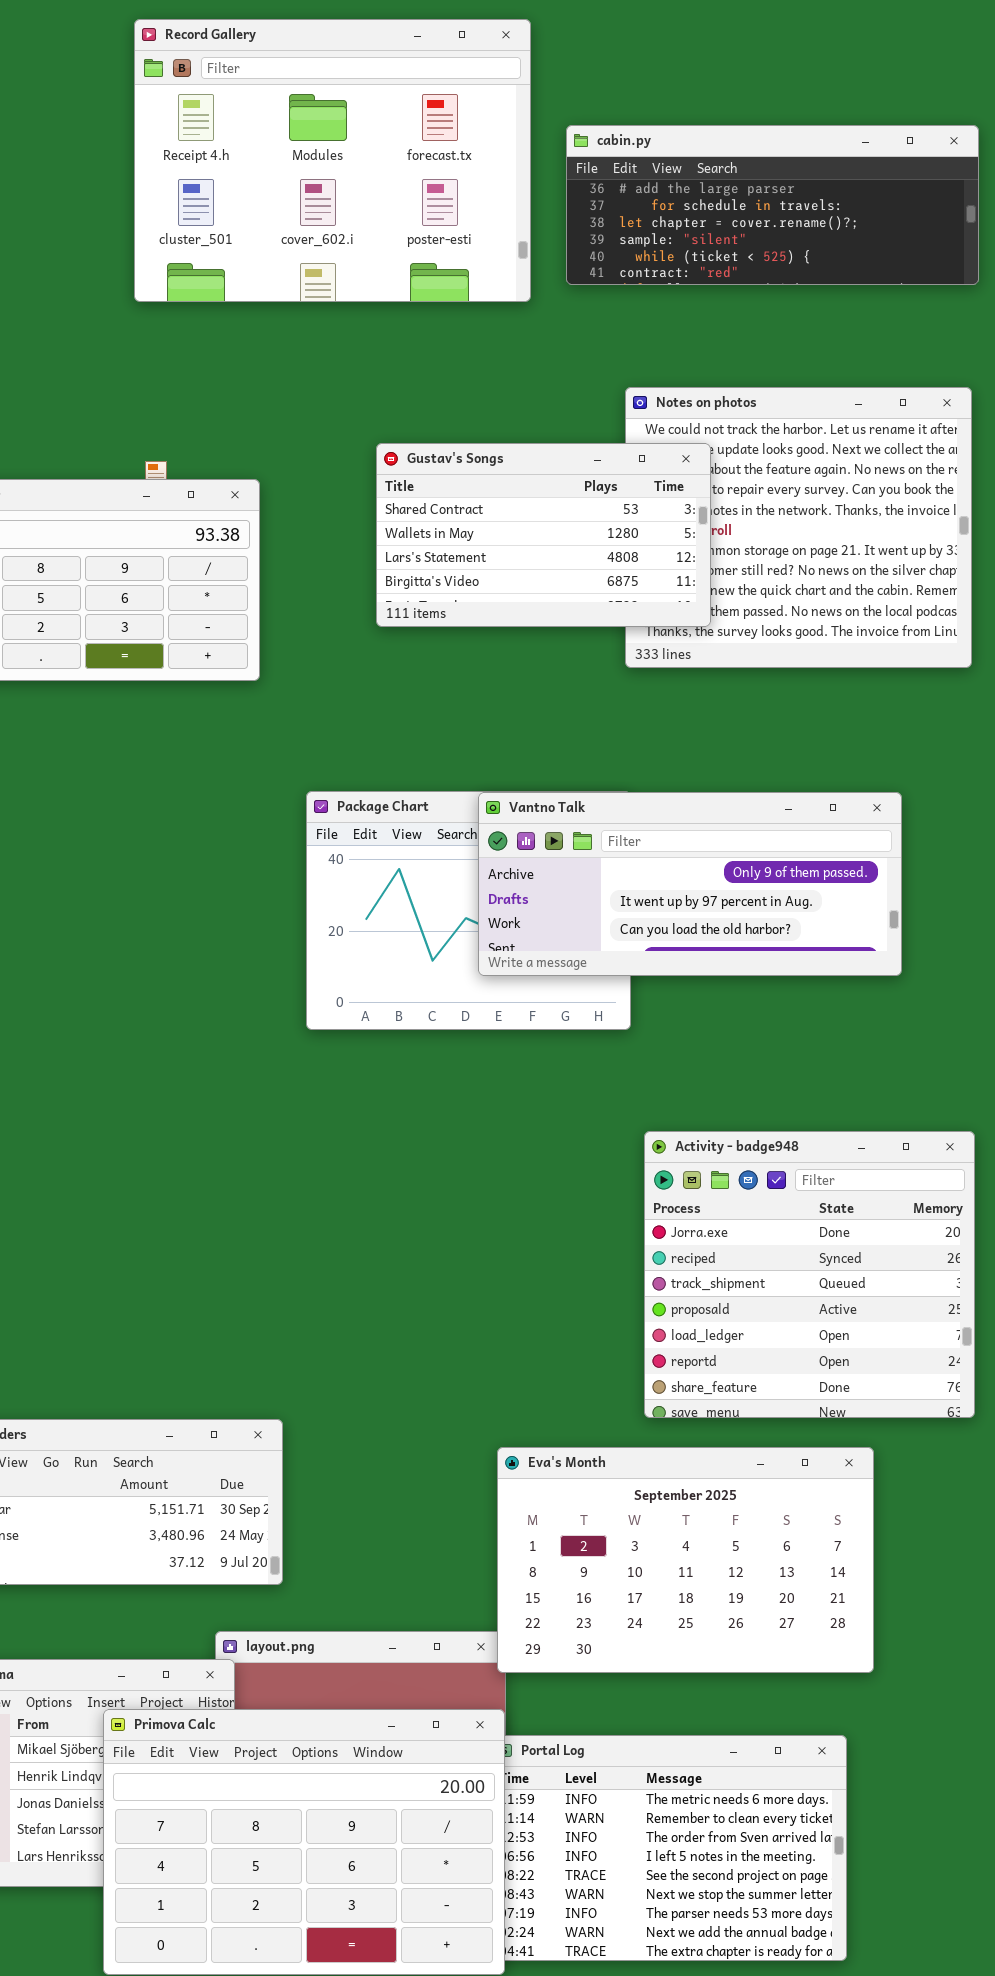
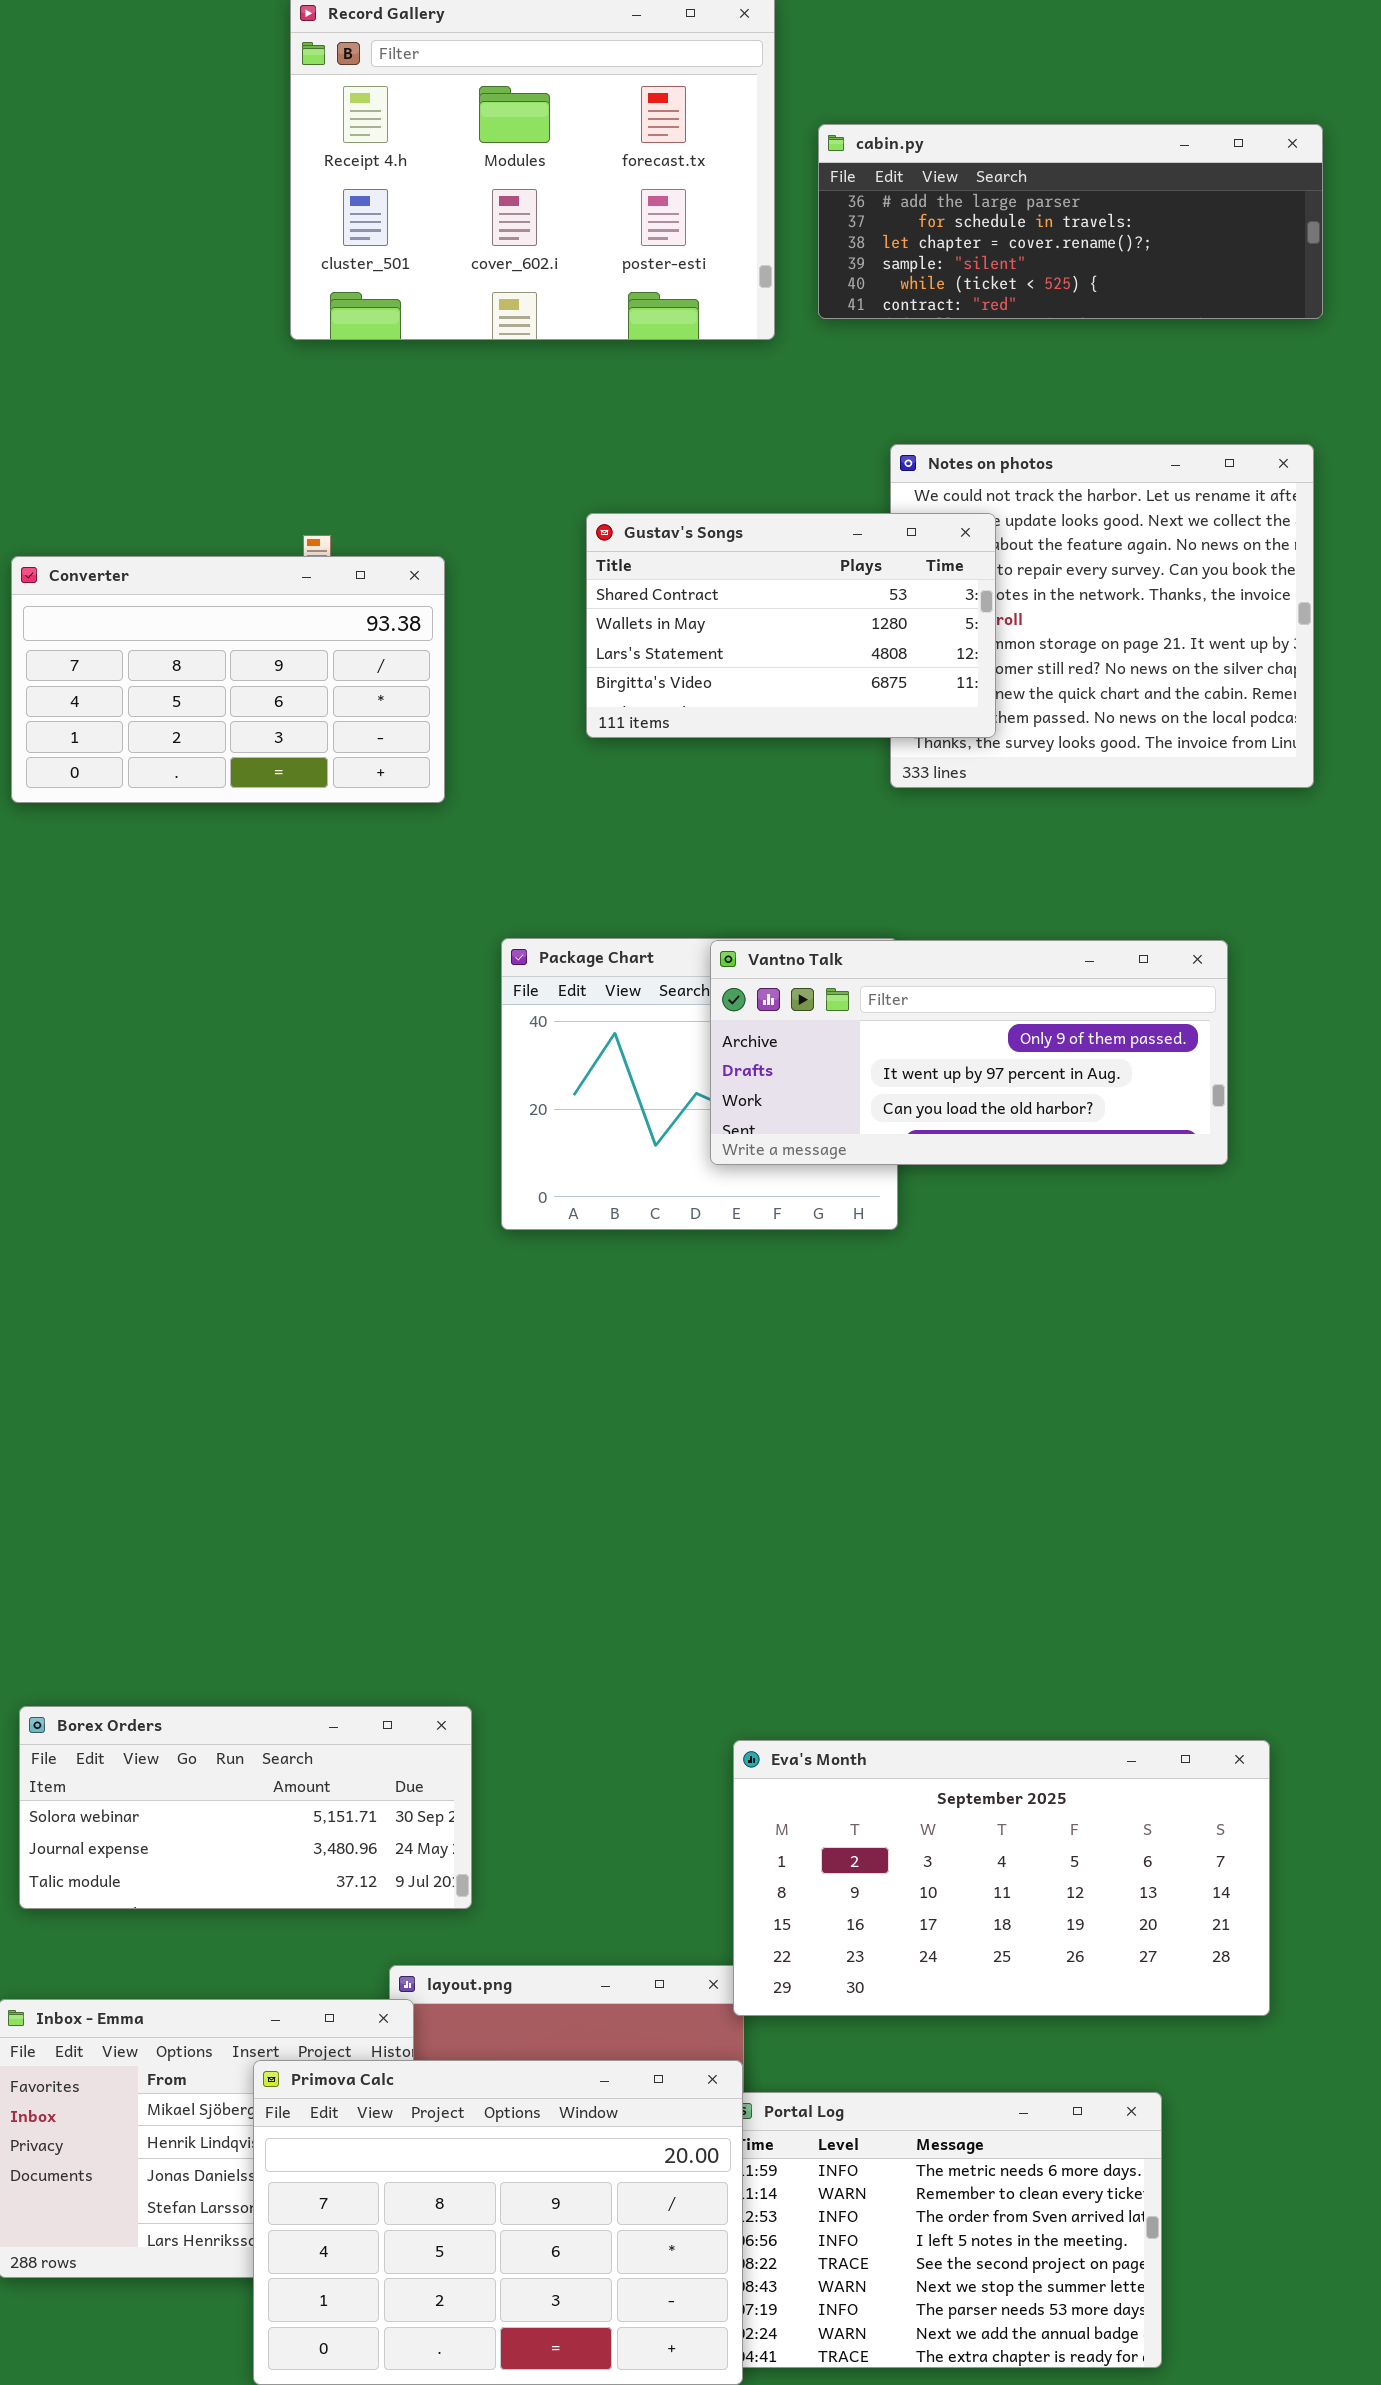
Activity - badge948: [644,1131,975,1418] -> none, closed
Eva's Month: [497,1447,874,1673] -> [733,1740,1270,2016], resized

